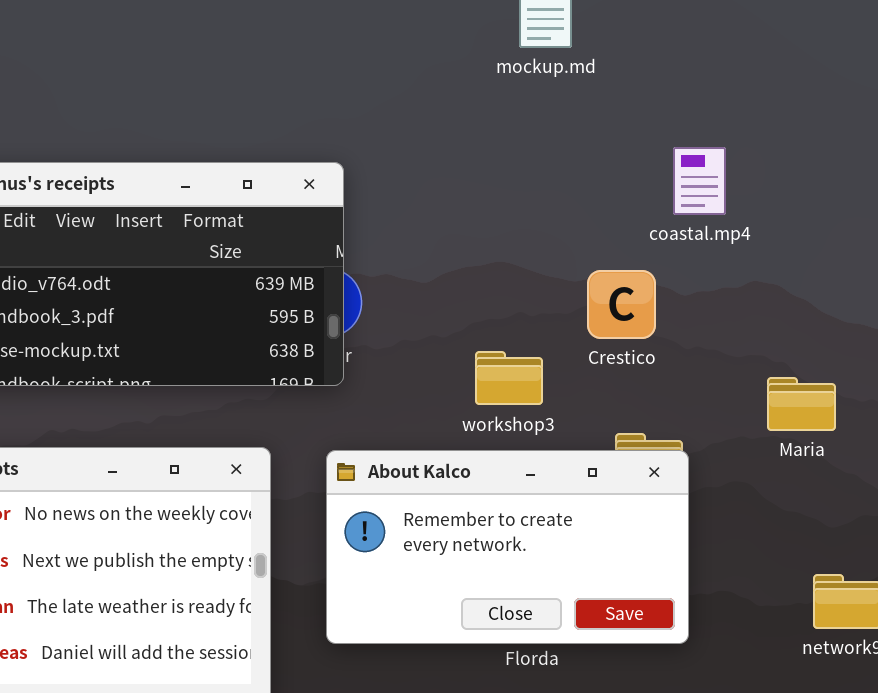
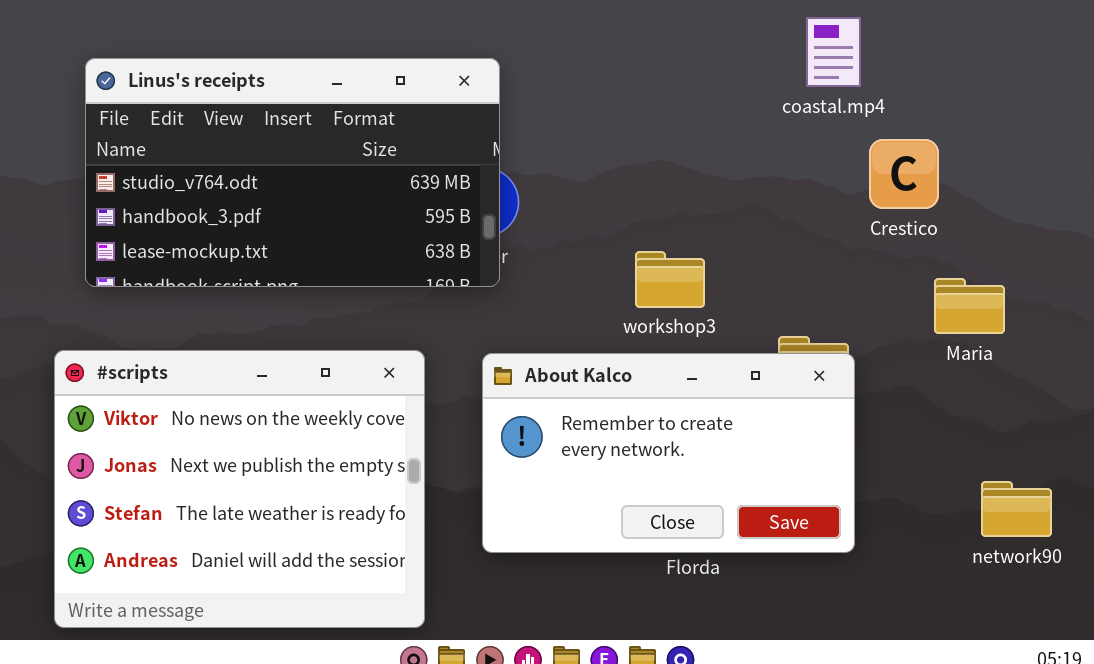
coastal.mp4: [673,147,726,215] -> [806,17,861,87], moved
Crestico: [587,270,656,339] -> [869,139,939,209], moved

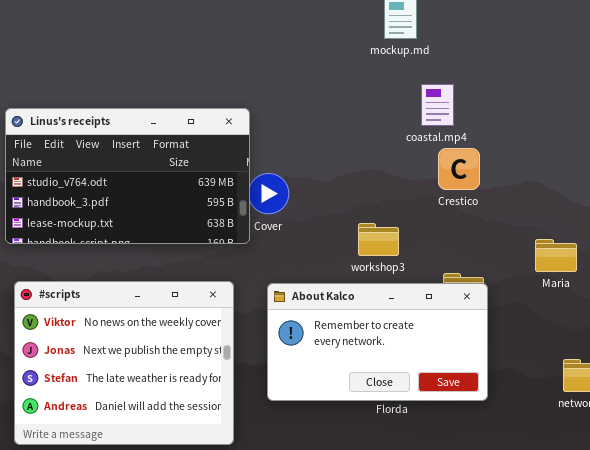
coastal.mp4: [806,17,861,87] -> [421,84,454,126], moved
Linus's receipts: [85,58,500,287] -> [5,108,250,244], moved
Crestico: [869,139,939,209] -> [438,148,480,190], moved

